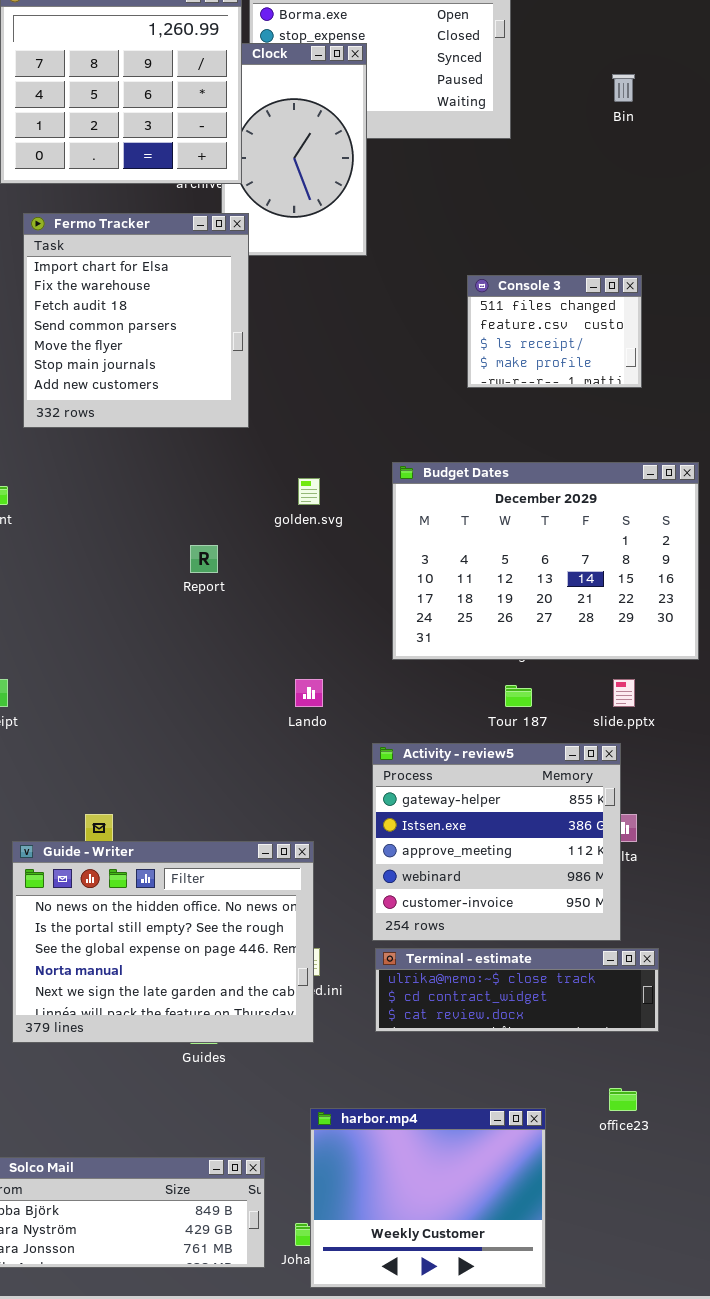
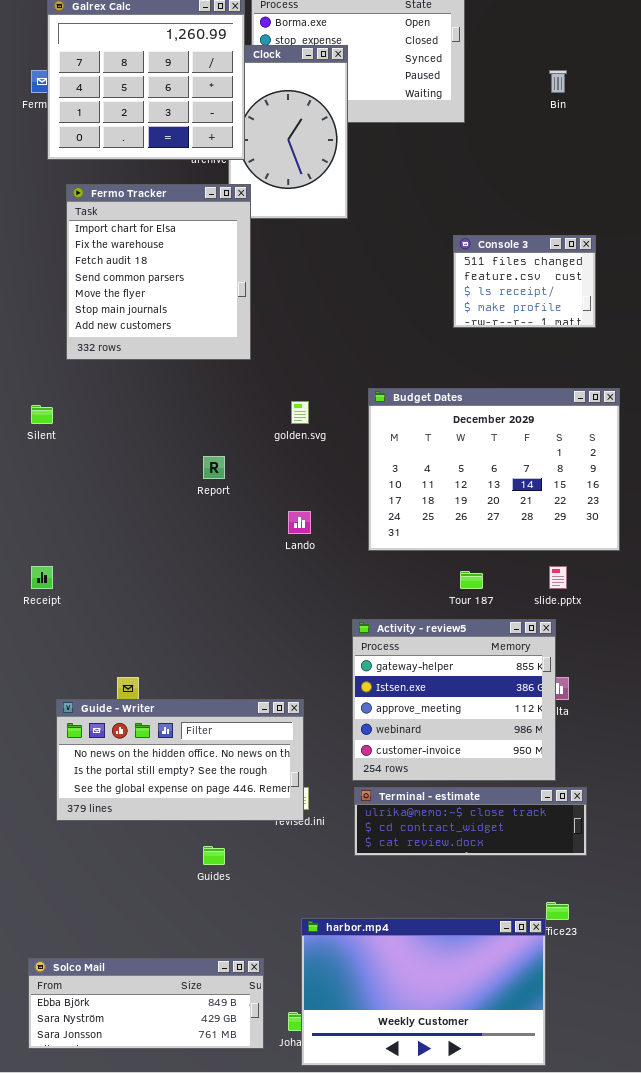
Console 3: [467,275,642,388] -> [453,235,596,328], moved
Lando: [295,679,323,707] -> [288,511,311,534], moved
Guide - Writer: [12,841,314,1043] -> [56,699,304,821], resized
harbor.mp4: [310,1108,546,1288] -> [301,918,546,1066], resized

